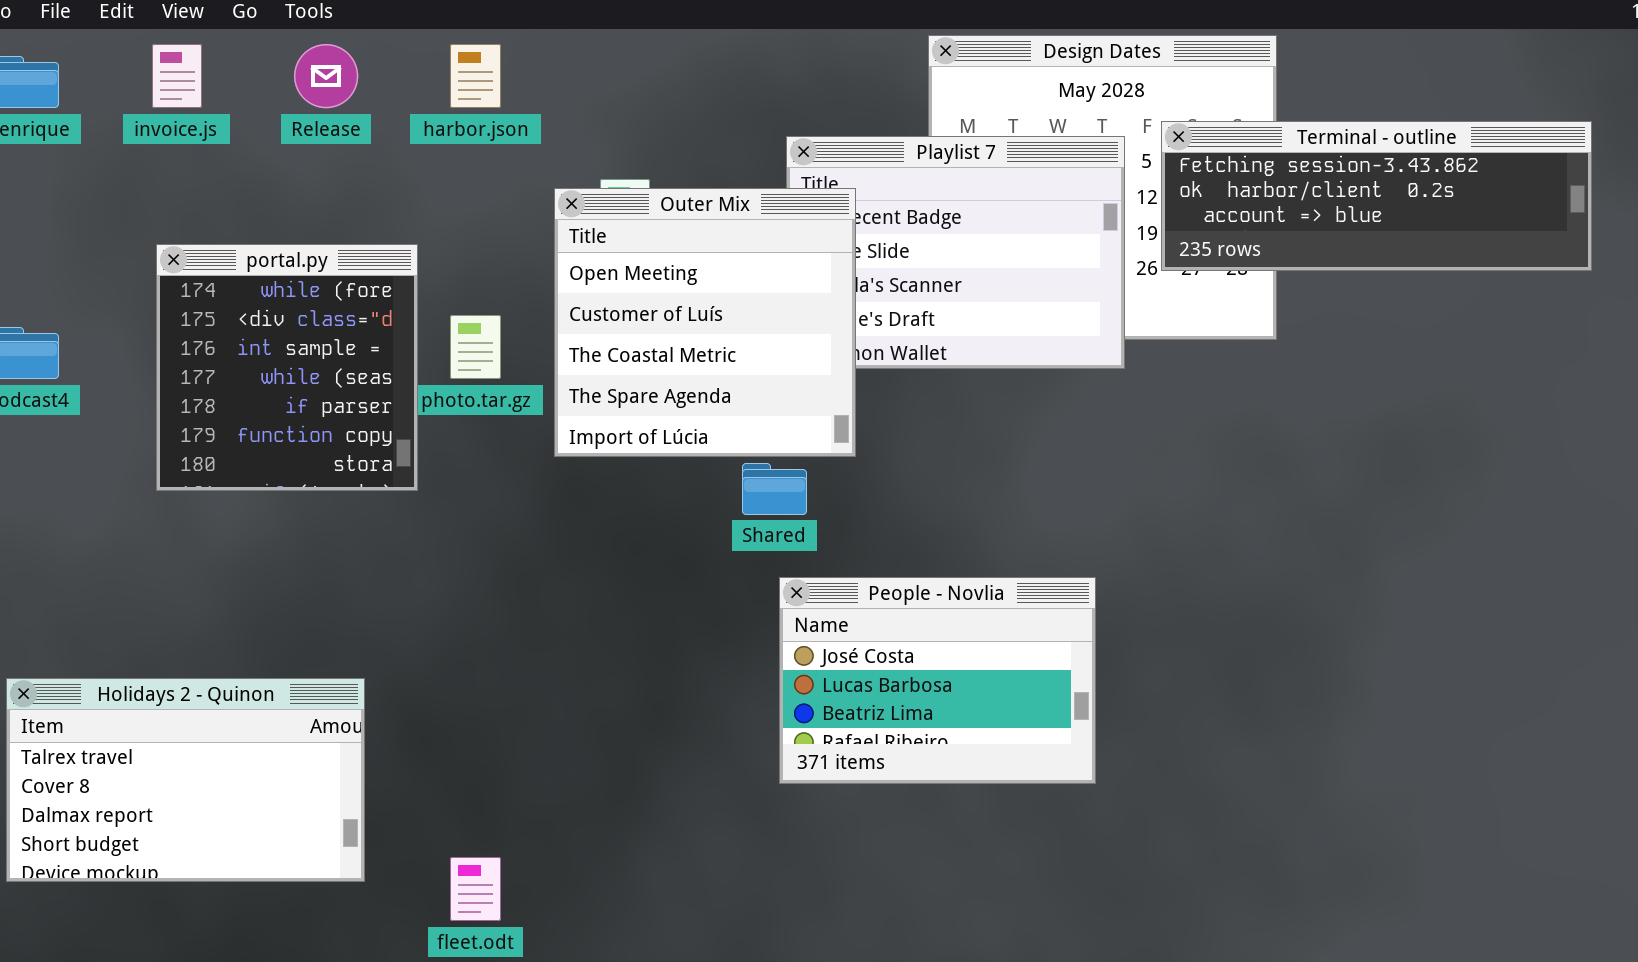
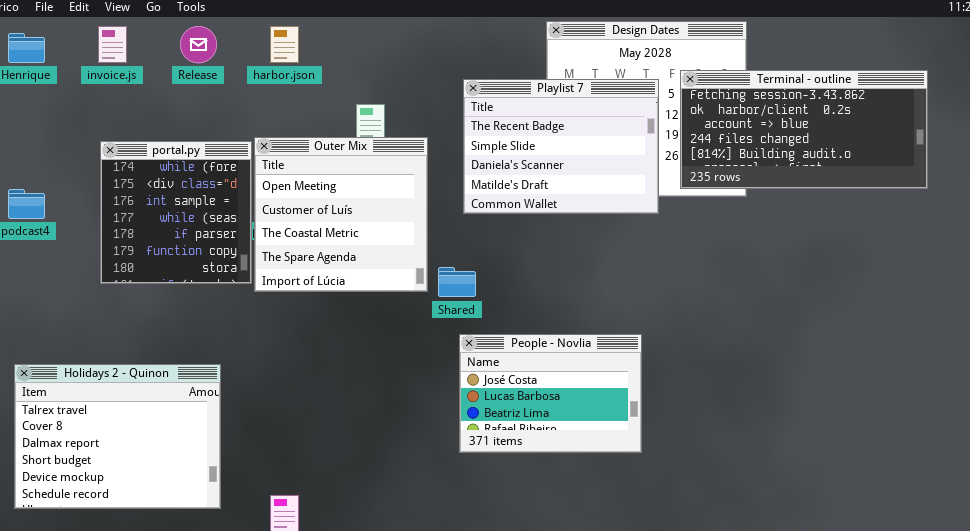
Terminal - outline: [1161,121,1592,271] -> [680,70,928,189], resized
Outer Mix: [554,188,856,457] -> [254,137,428,292], moved
Holidays 2 - Quinon: [6,678,365,882] -> [14,364,221,509], resized

